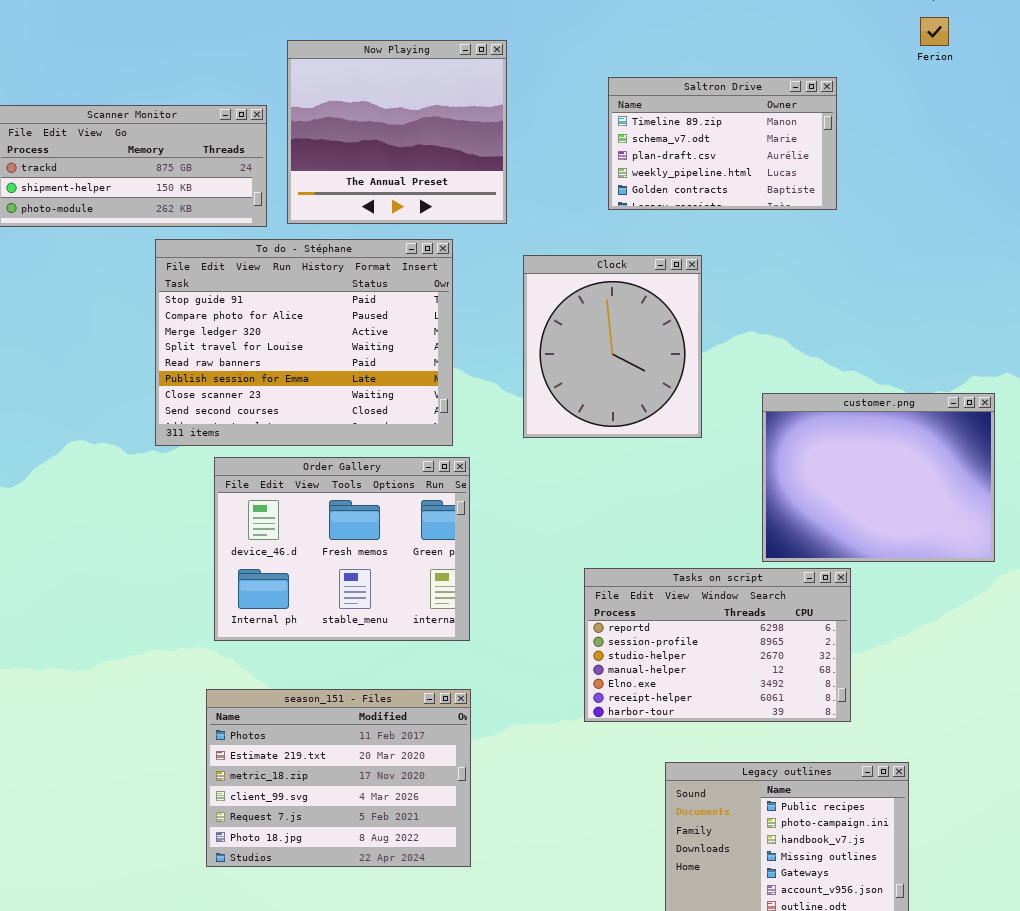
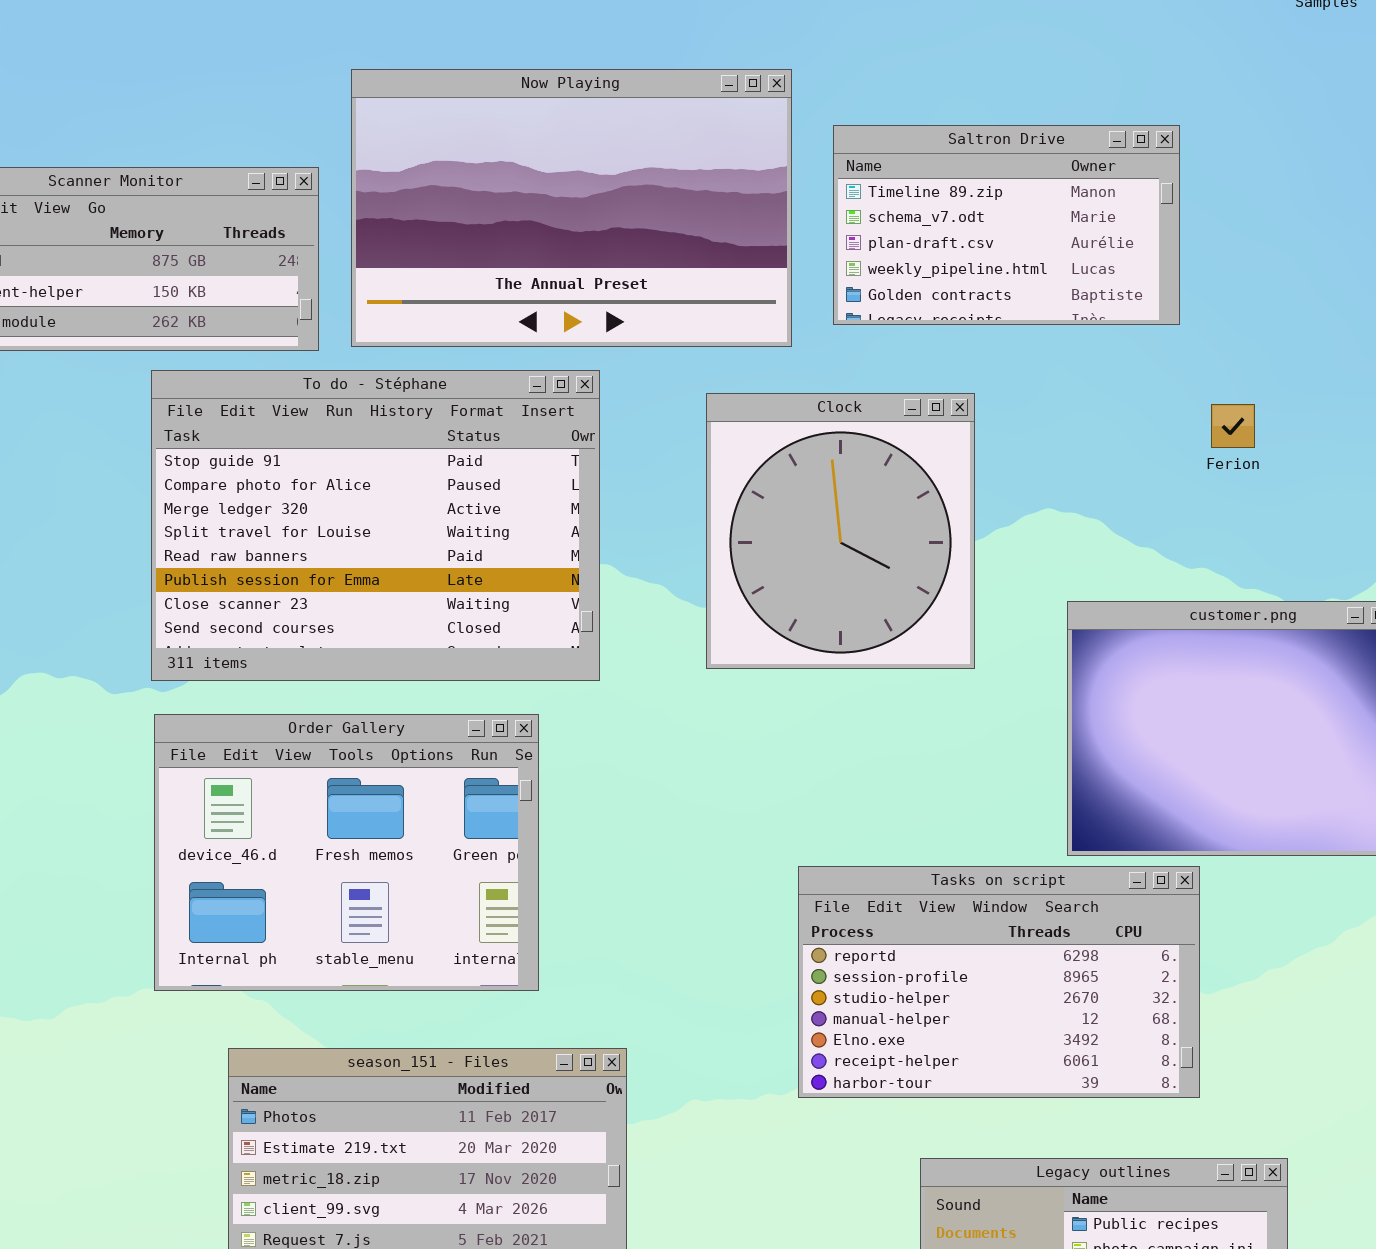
Ferion: [920,17,949,46] -> [1211,404,1255,448], moved
Now Playing: [287,40,507,224] -> [351,69,792,347], resized
Order Gallery: [214,457,470,641] -> [154,714,539,991], moved

